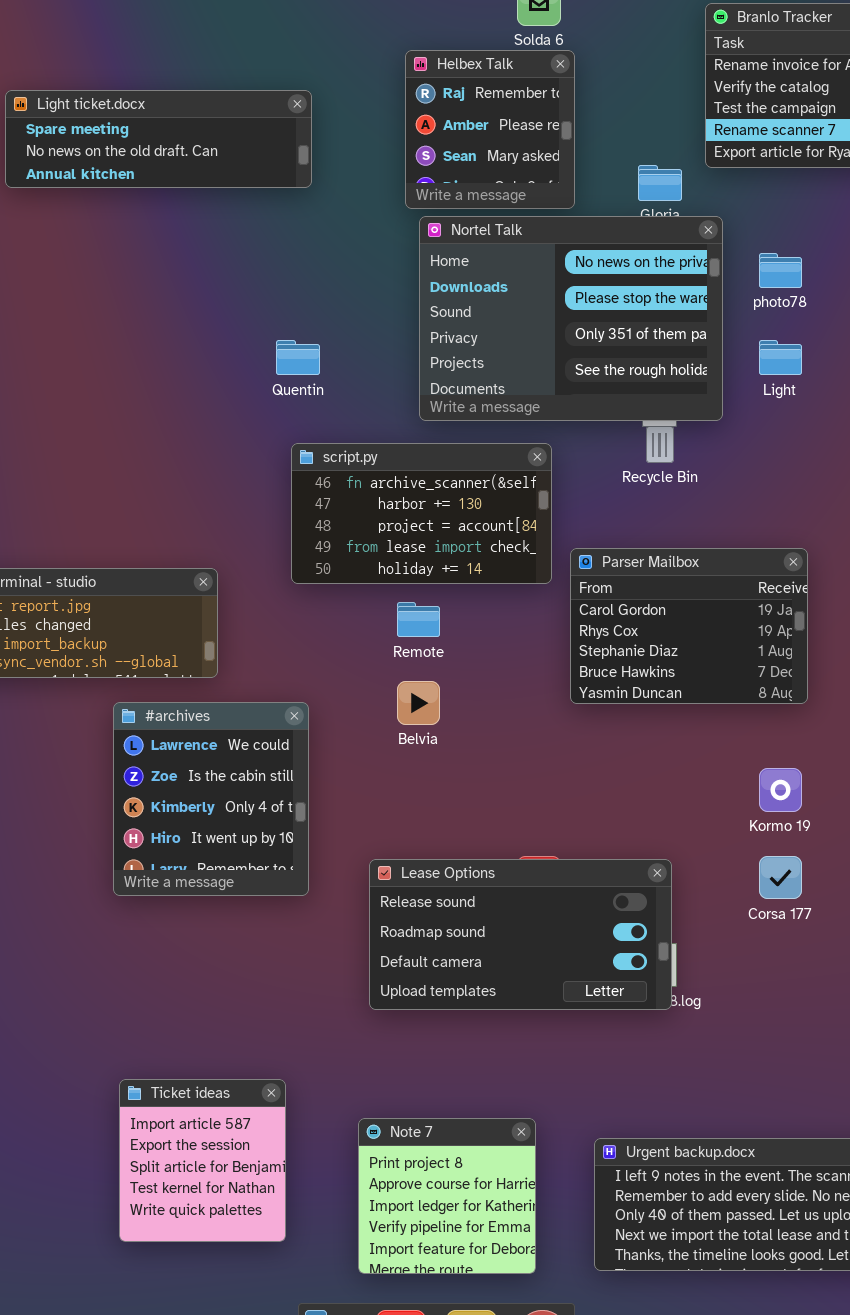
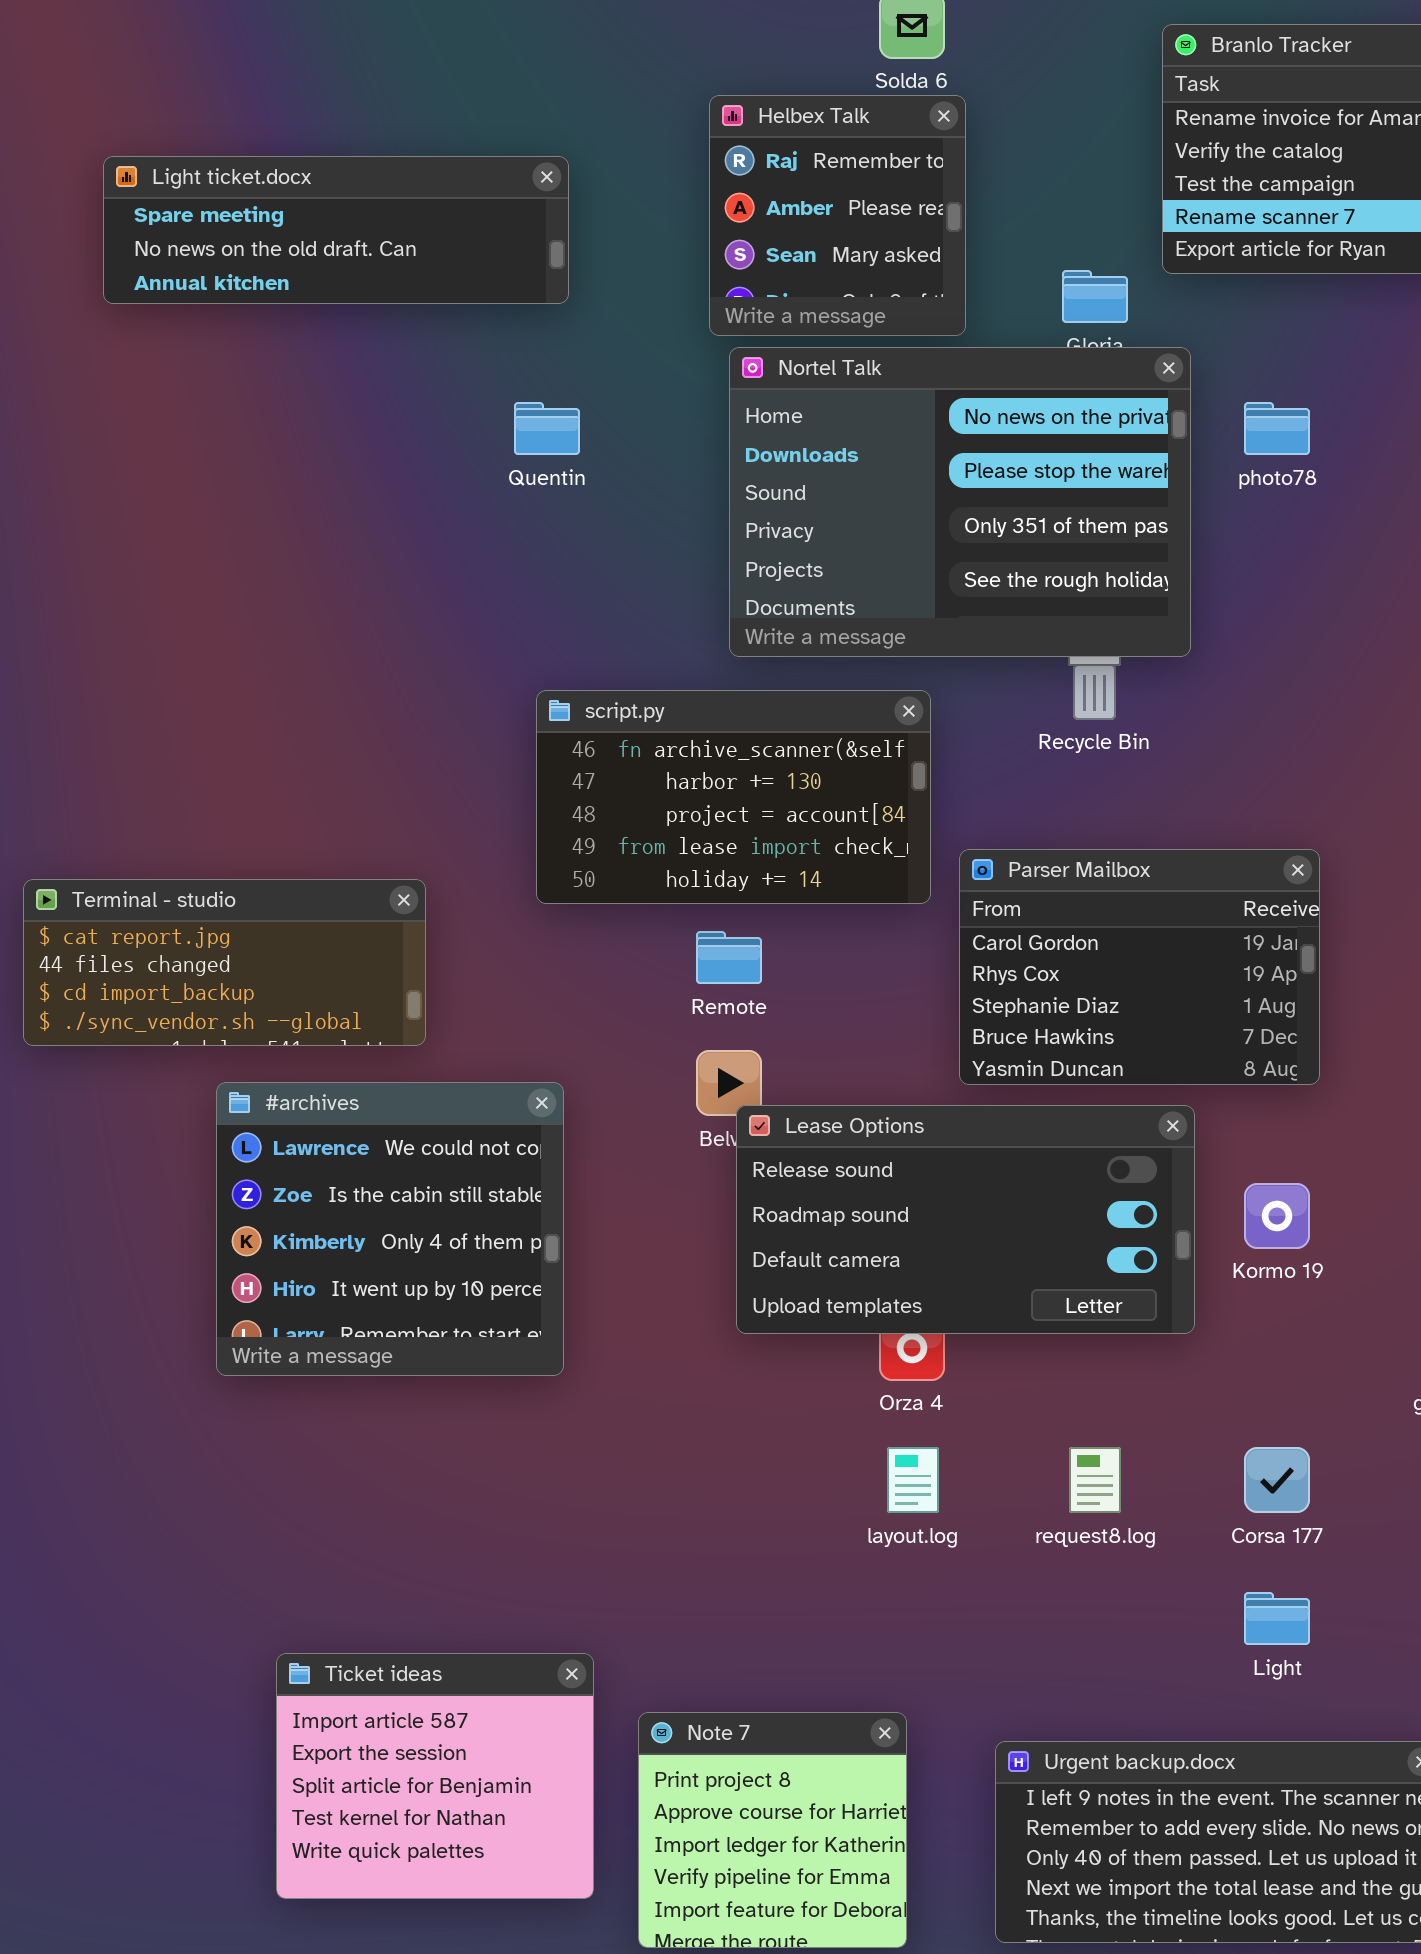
Quentin: [276,340,320,375] -> [514,402,580,455], moved
Light: [759,340,802,375] -> [1244,1592,1310,1645], moved
#archives: [113,702,309,896] -> [216,1082,564,1376], resized
Corsa 177: [759,856,802,899] -> [1244,1447,1310,1513], moved
Lease Options: [369,859,672,1010] -> [736,1105,1195,1334], moved
Ticket ideas: [119,1079,286,1242] -> [276,1653,594,1899], resized

